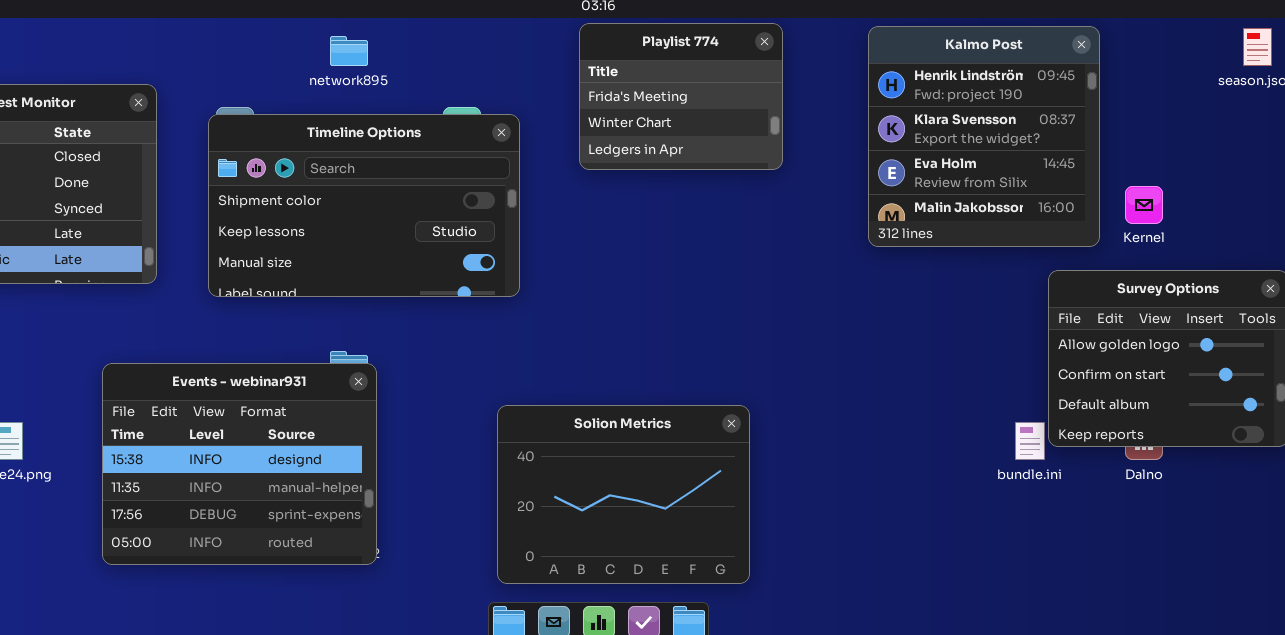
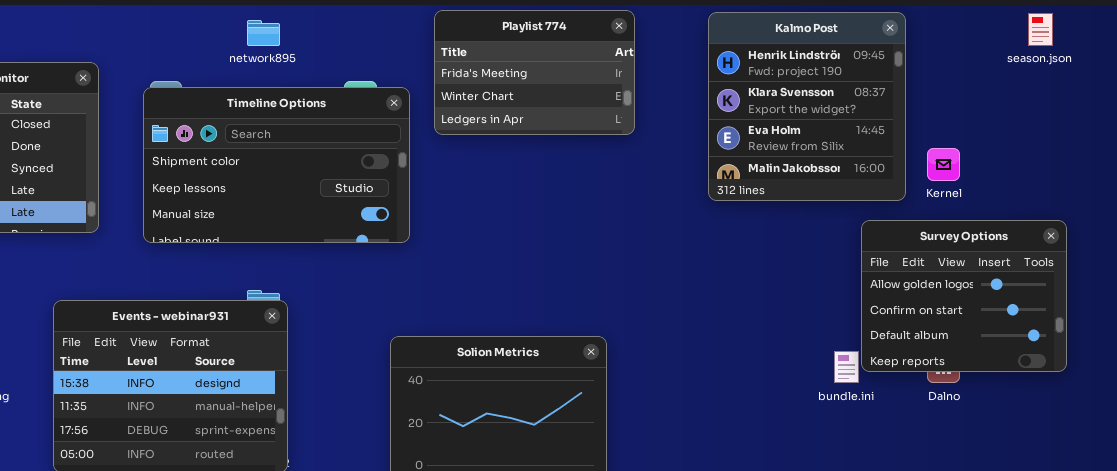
Playlist 774: [579,23,783,170] -> [434,10,635,135], resized

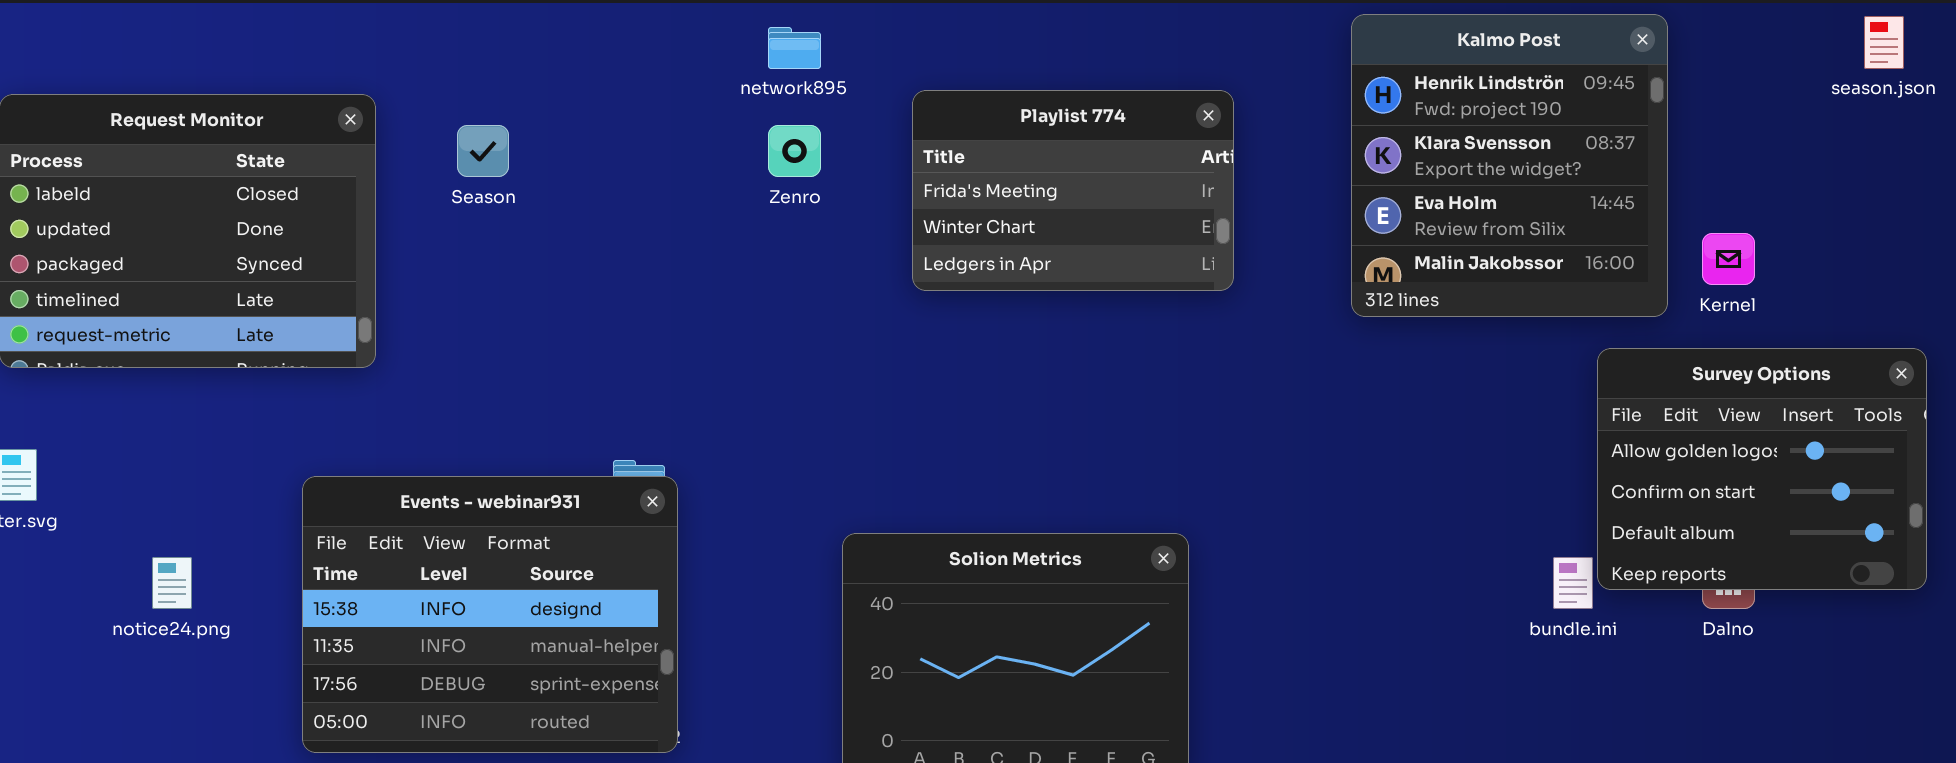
Playlist 774: [434,10,635,135] -> [912,90,1234,291], moved
network895: [247,20,280,46] -> [768,27,821,69], moved
Timeline Options: [143,87,410,243] -> none, closed

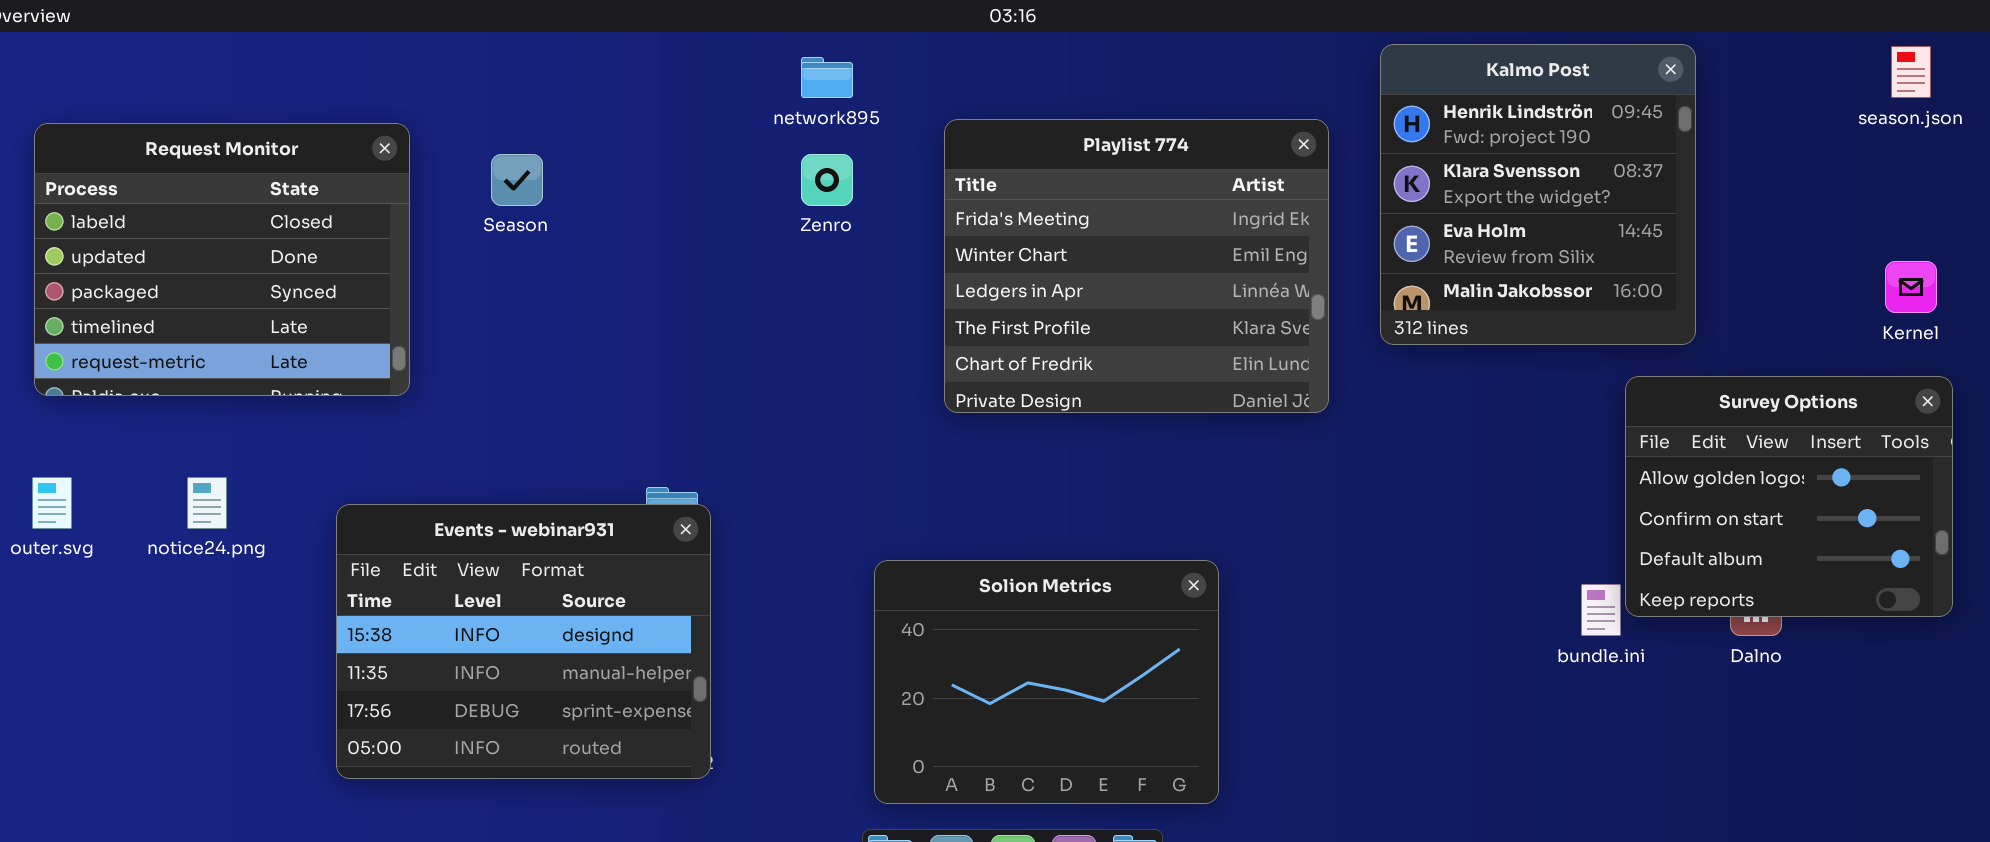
Playlist 774: [912,90,1234,291] -> [944,119,1329,413], resized
Kernel: [1702,233,1755,285] -> [1885,261,1937,313], moved
notice24.png: [152,557,192,609] -> [187,477,227,529], moved

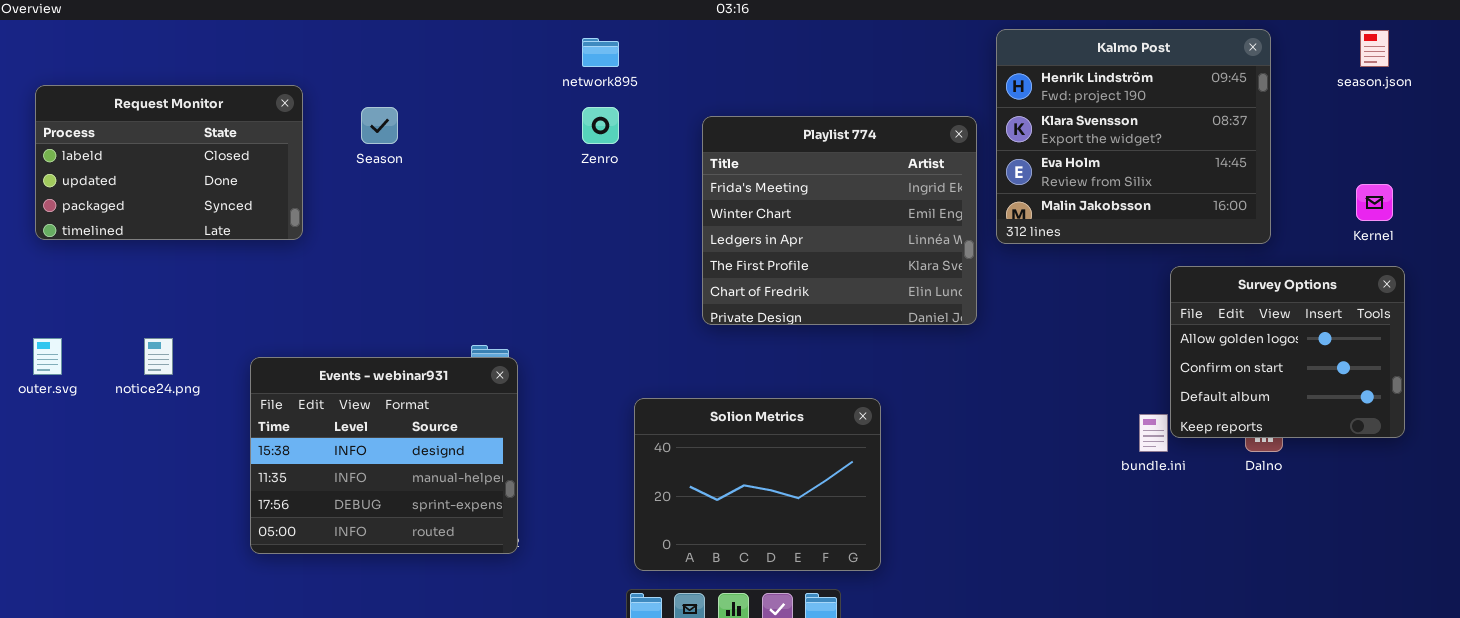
Kalmo Post: [1380,44,1696,345] -> [996,29,1271,244], resized
Playlist 774: [944,119,1329,413] -> [702,116,977,325], moved
Request Monitor: [34,123,410,396] -> [35,85,303,240], resized

